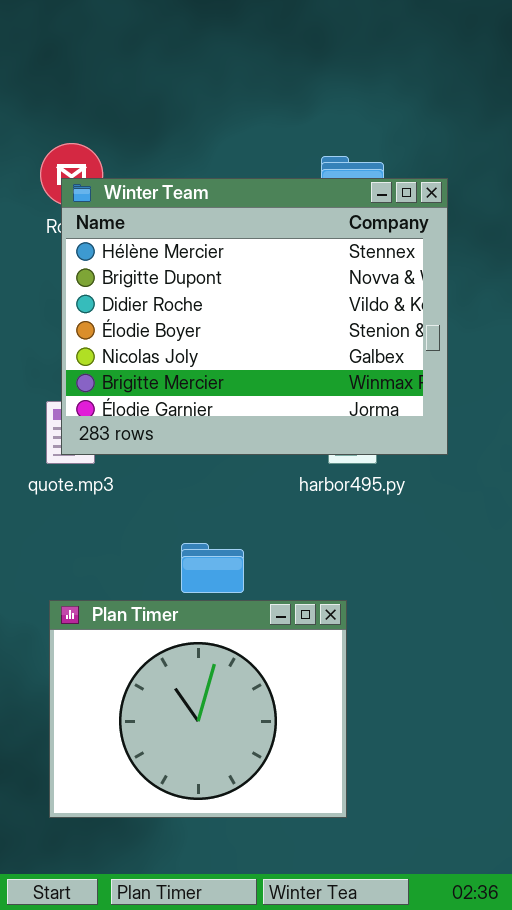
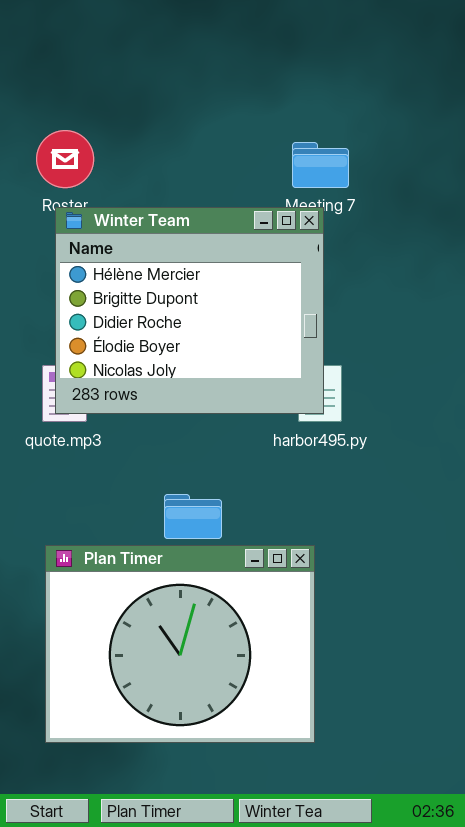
Winter Team: [61,178,448,455] -> [55,207,324,414], resized

